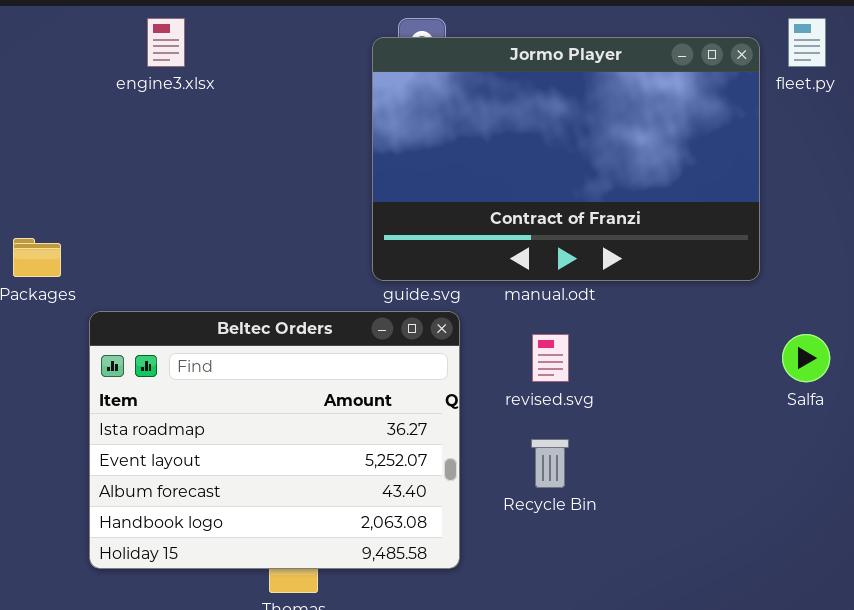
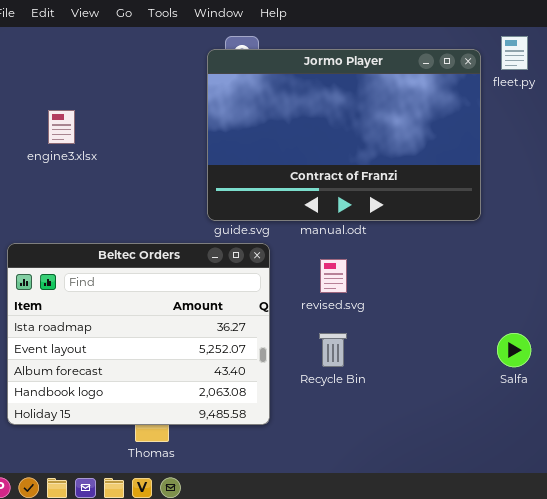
engine3.xlsx: [147,18,185,67] -> [48,110,75,144], moved
Salfa: [782,334,830,382] -> [497,333,531,367], moved

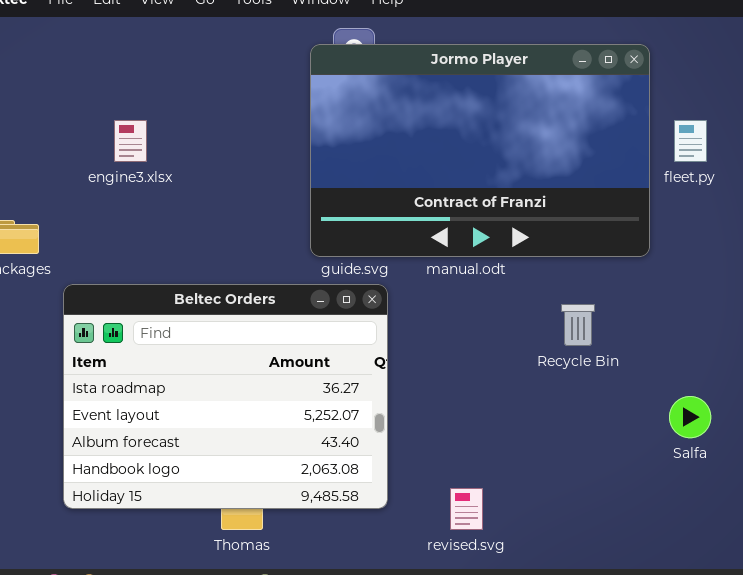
fleet.py: [501,36,528,70] -> [674,120,707,162], moved
revised.svg: [320,259,347,293] -> [450,488,483,530], moved
Recycle Bin: [319,333,347,367] -> [561,304,595,346], moved

